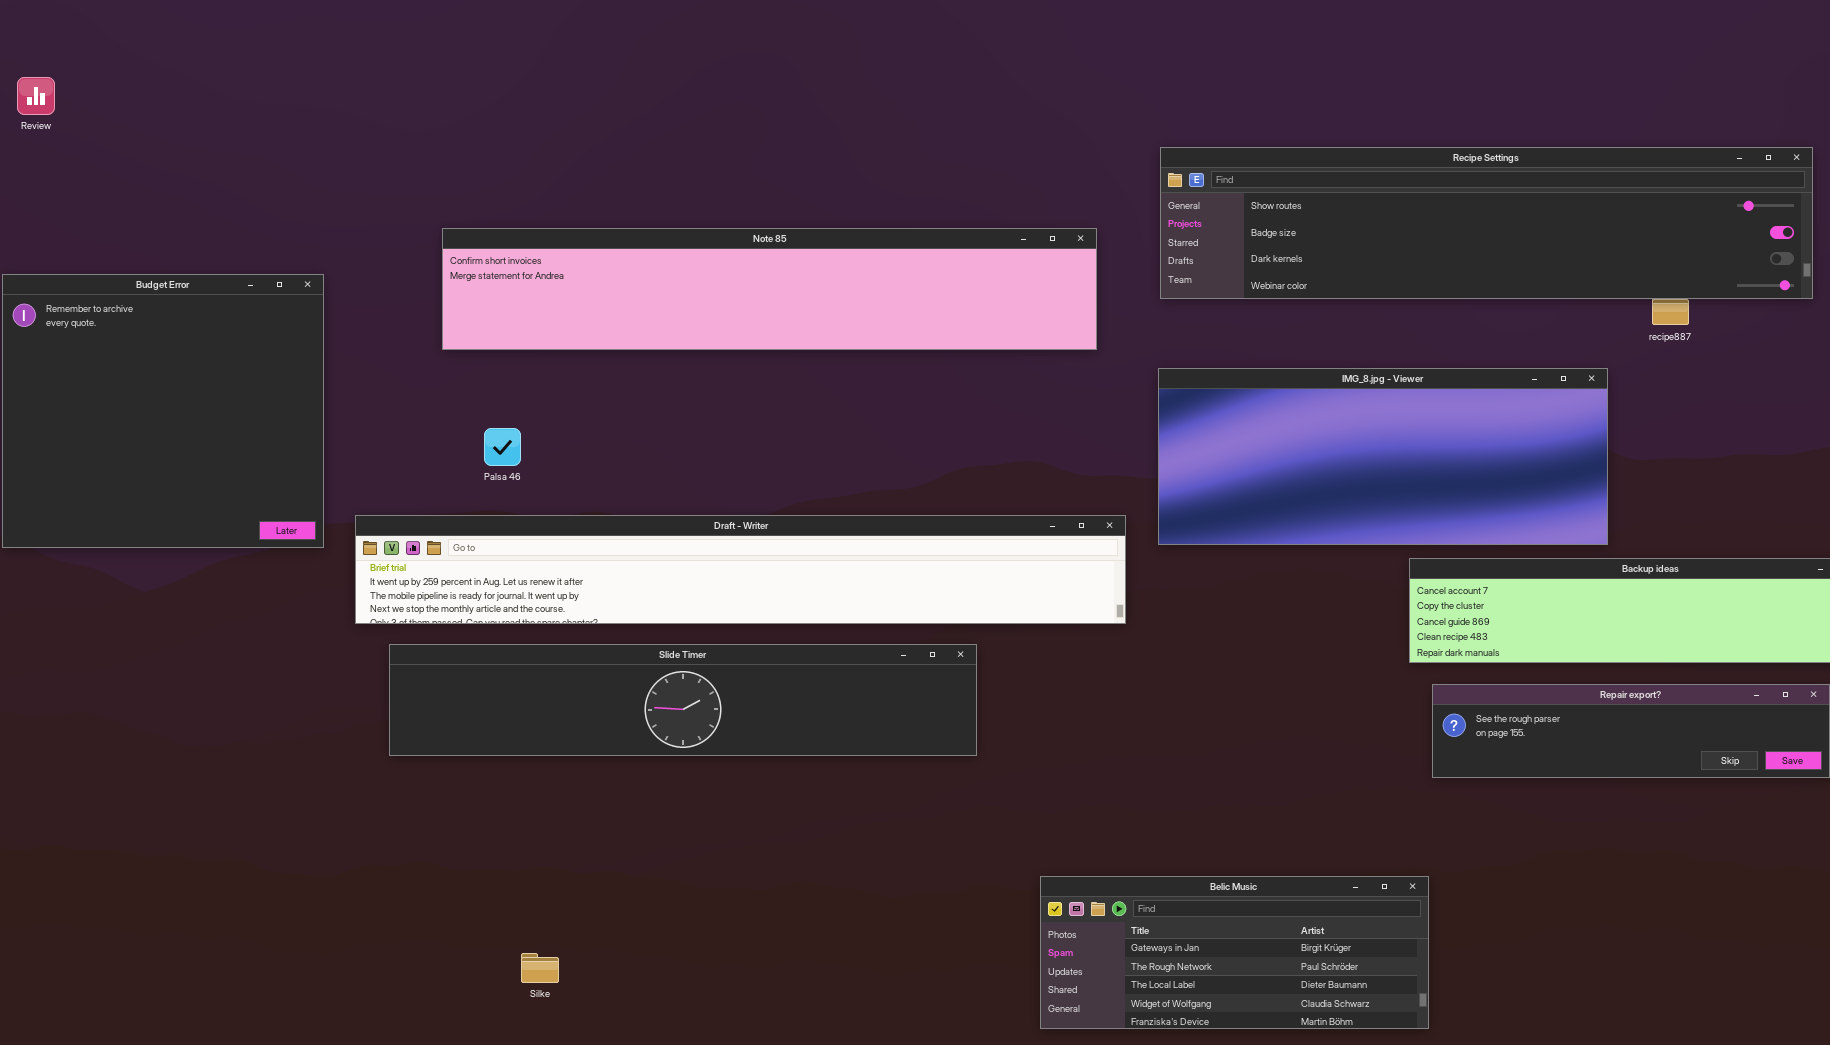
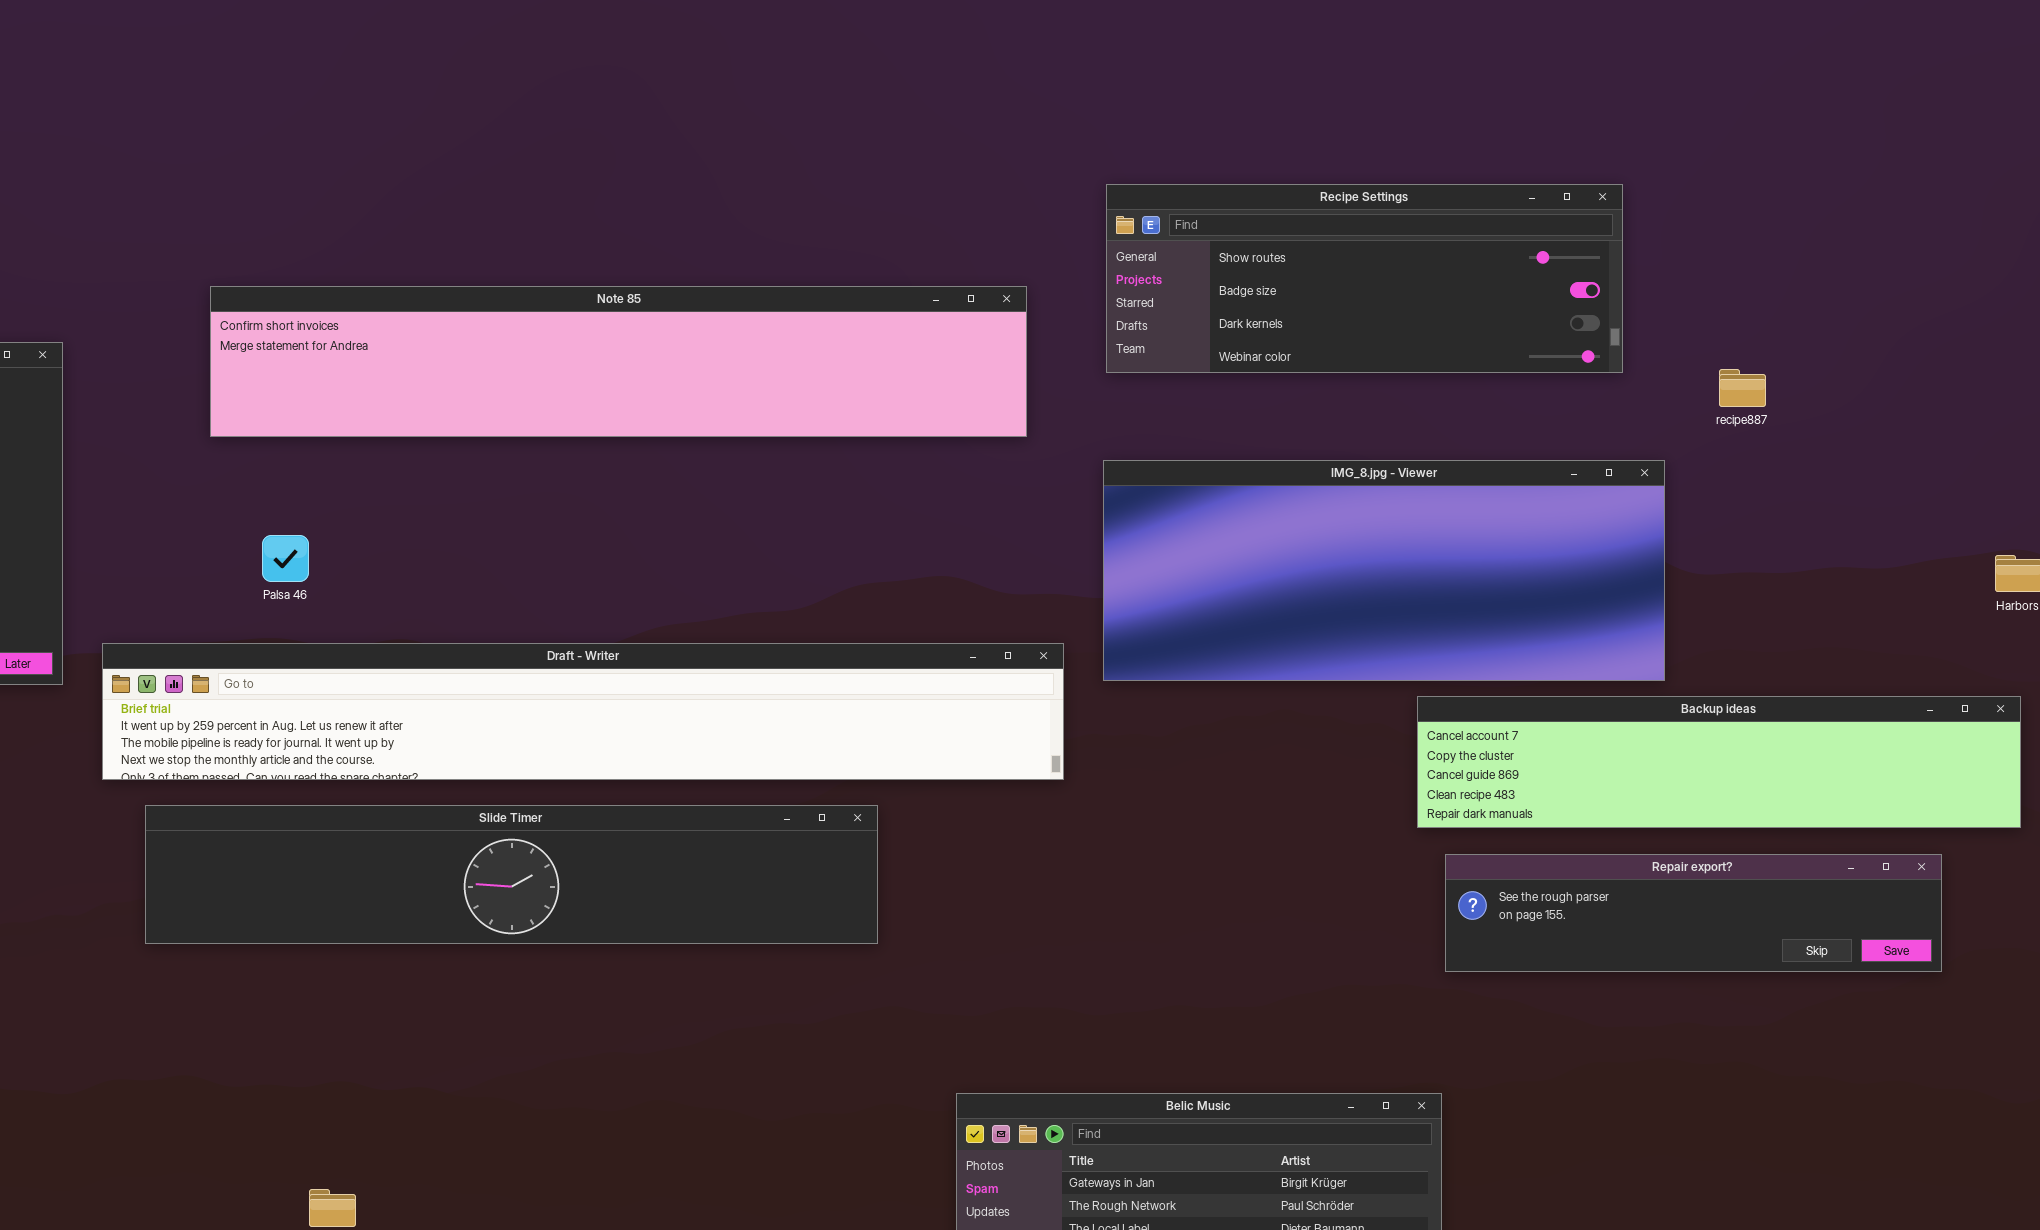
Recipe Settings: [1160,147,1813,299] -> [1106,184,1623,373], resized

